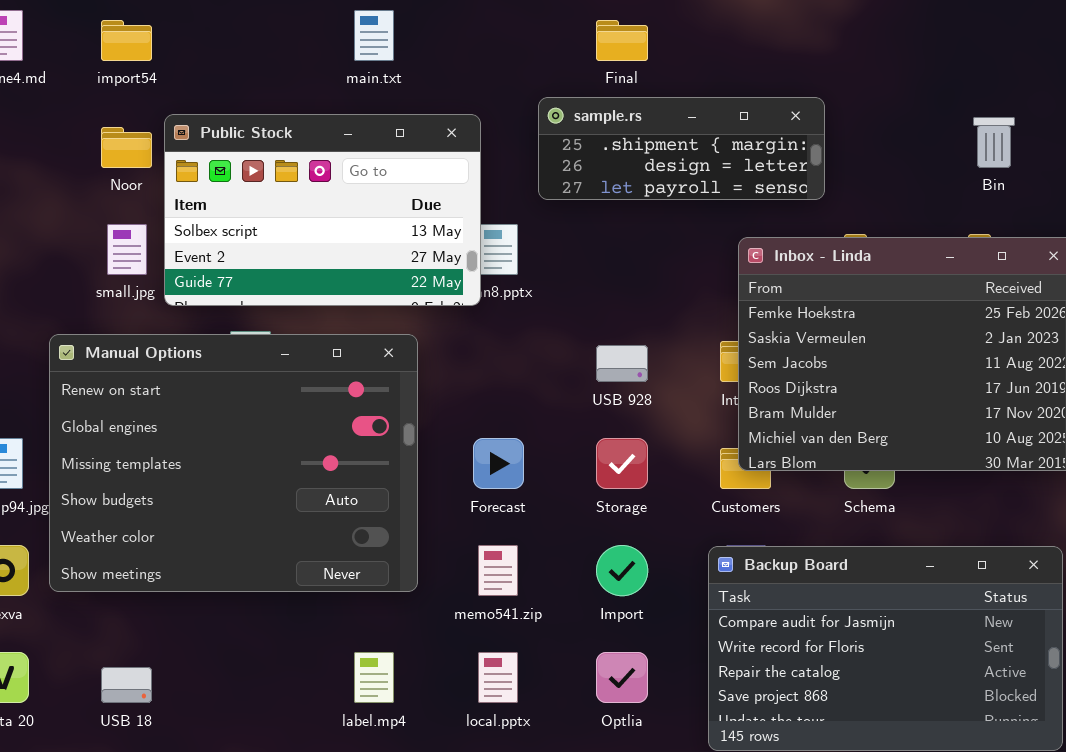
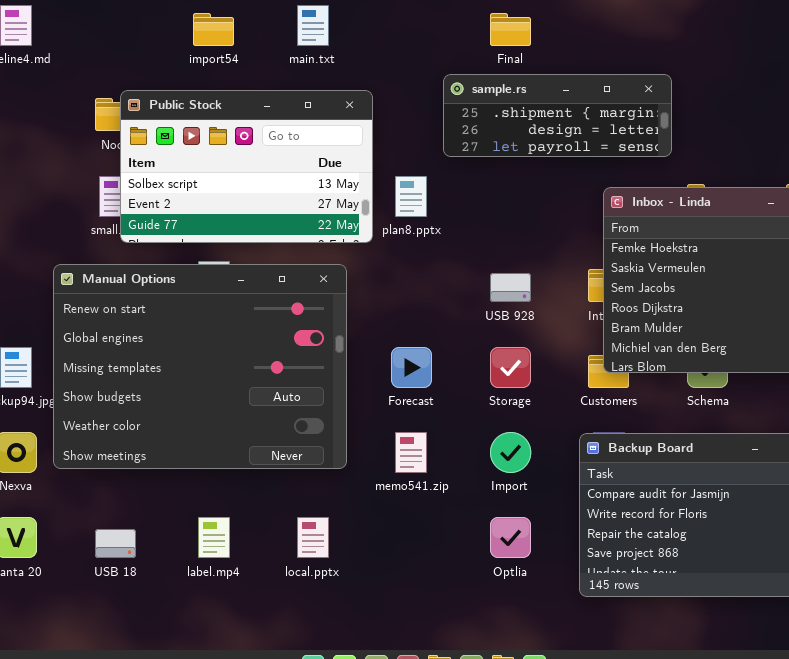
import54: [101,20,152,61] -> [193,13,234,46], moved
Public Stock: [164,114,481,306] -> [120,90,373,243], moved
label.mp4: [354,652,394,703] -> [198,517,230,558], moved
local.pptx: [478,652,518,703] -> [297,517,329,558], moved

